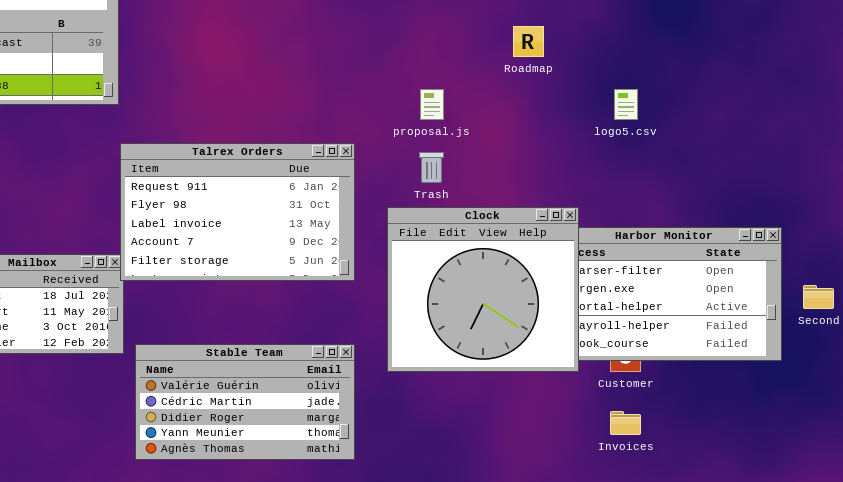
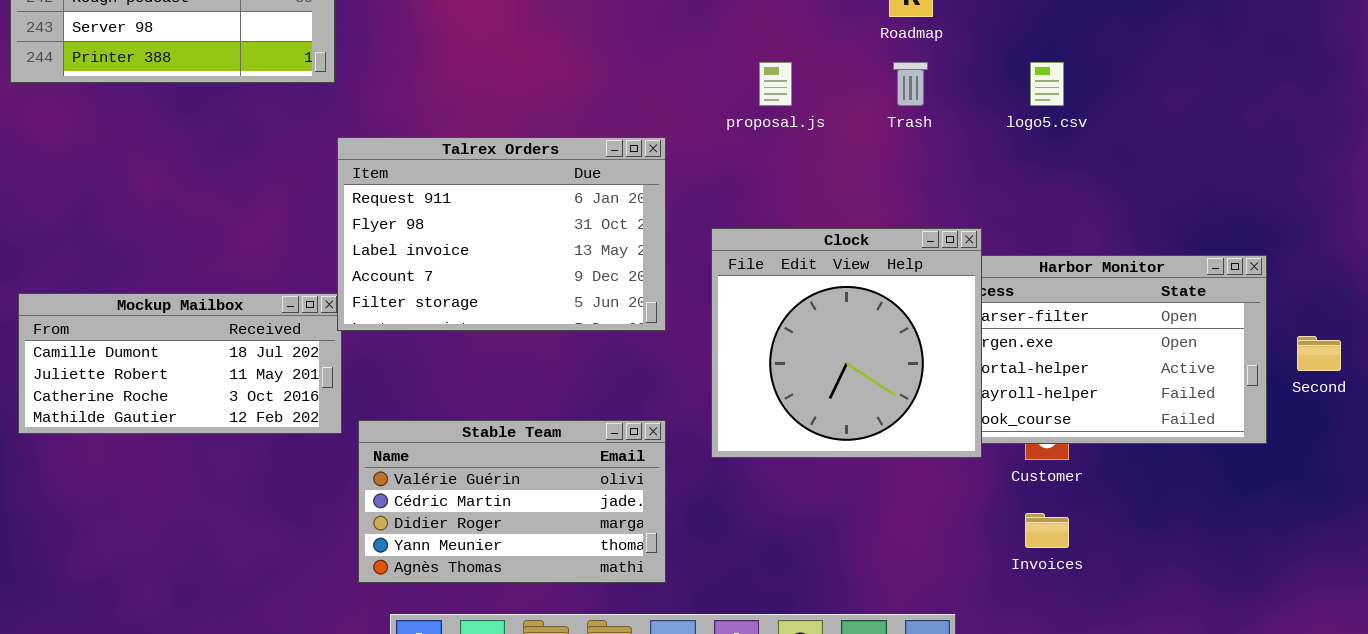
Trash: [419,152,444,183] -> [893,62,928,106], moved

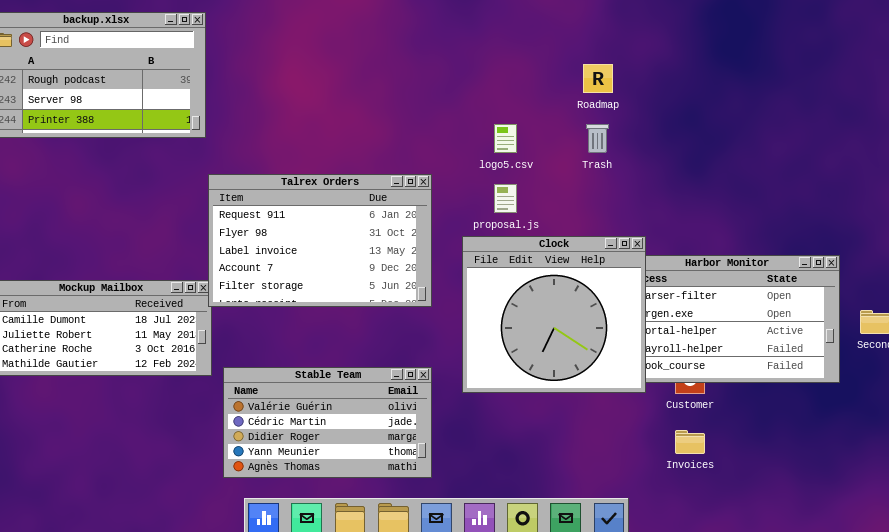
proposal.js: [759,62,792,106] -> [494,184,517,213], moved
logo5.csv: [1030,62,1064,106] -> [494,124,517,153], moved

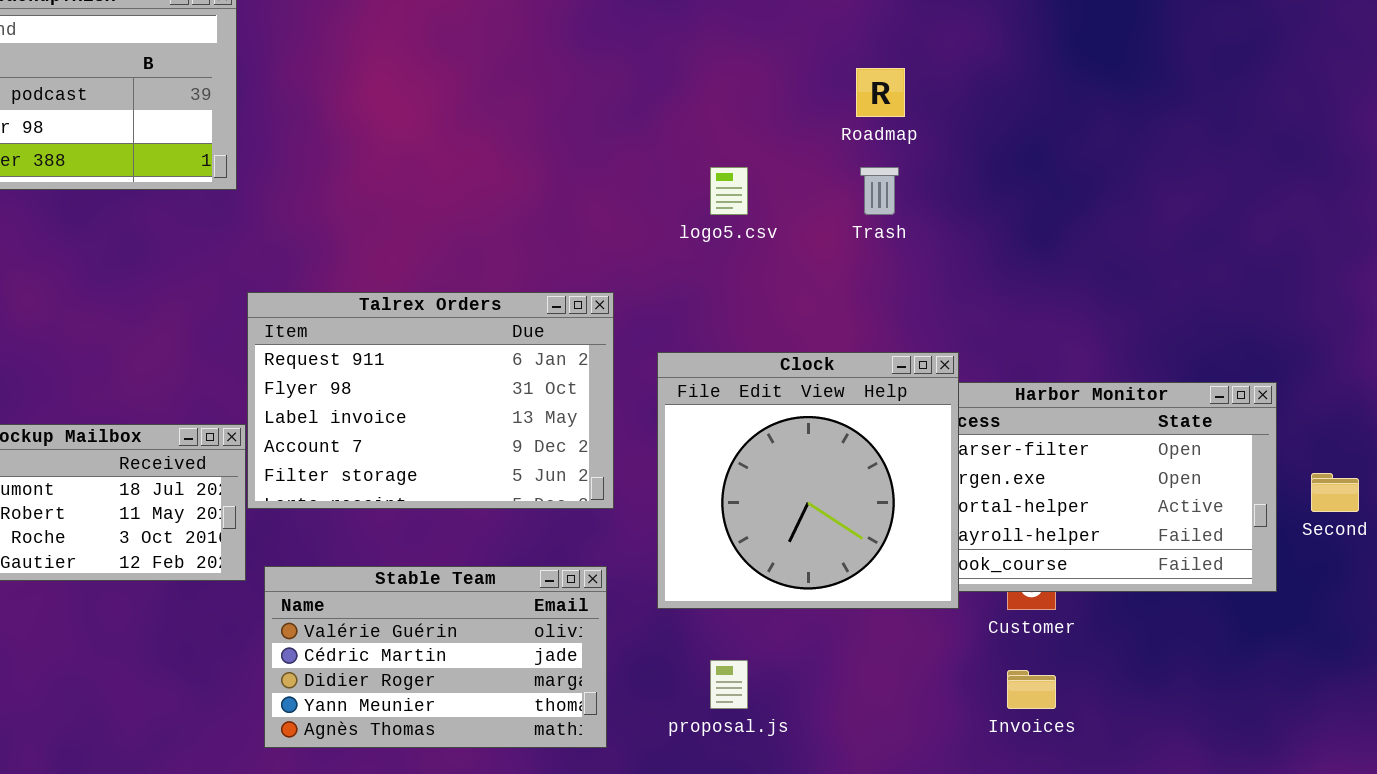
Talrex Orders: [208,174,432,307] -> [247,292,614,509], moved
proposal.js: [494,184,517,213] -> [710,660,748,709], moved

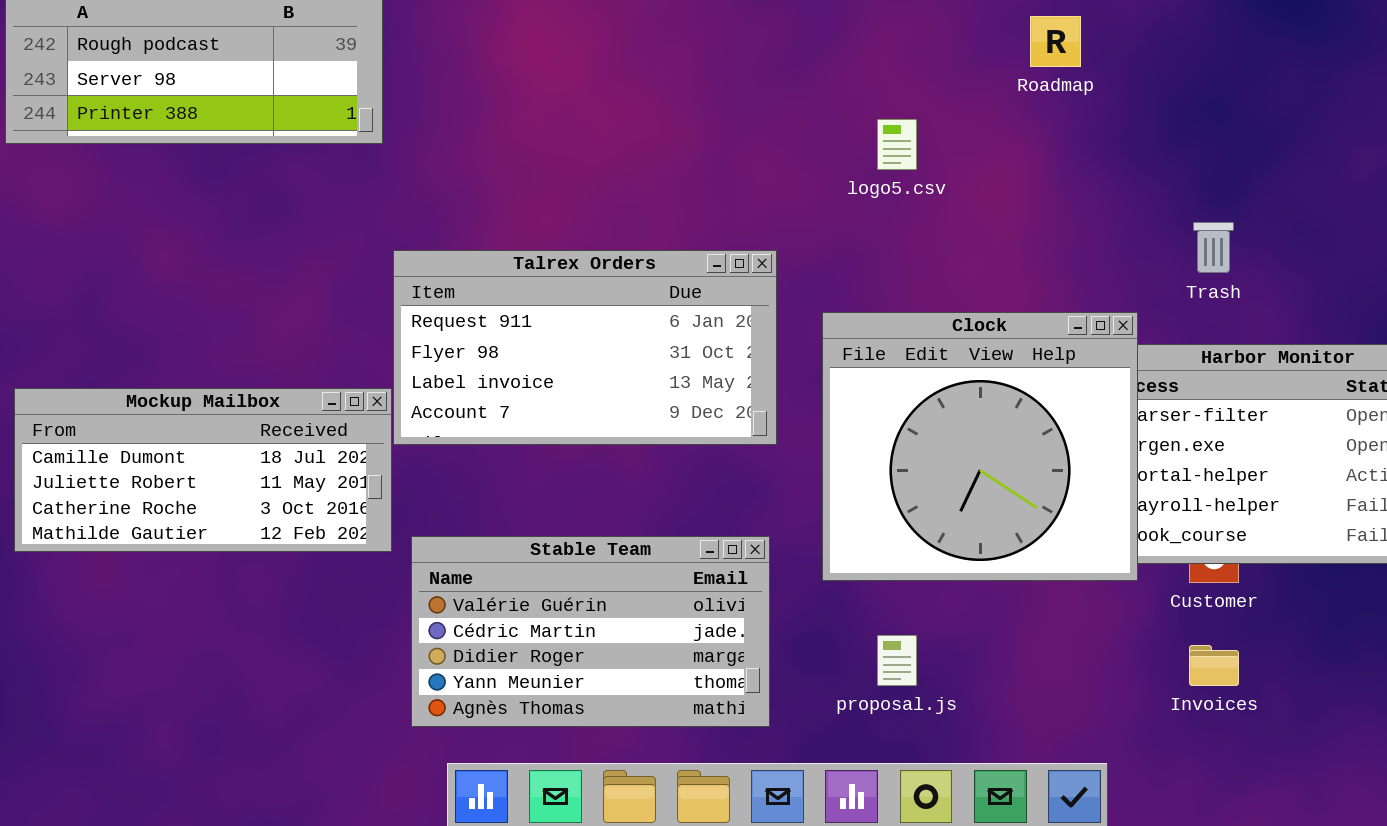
Trash: [860,167,899,215] -> [1193,222,1234,273], moved
Talrex Orders: [247,292,614,509] -> [393,250,777,445], resized

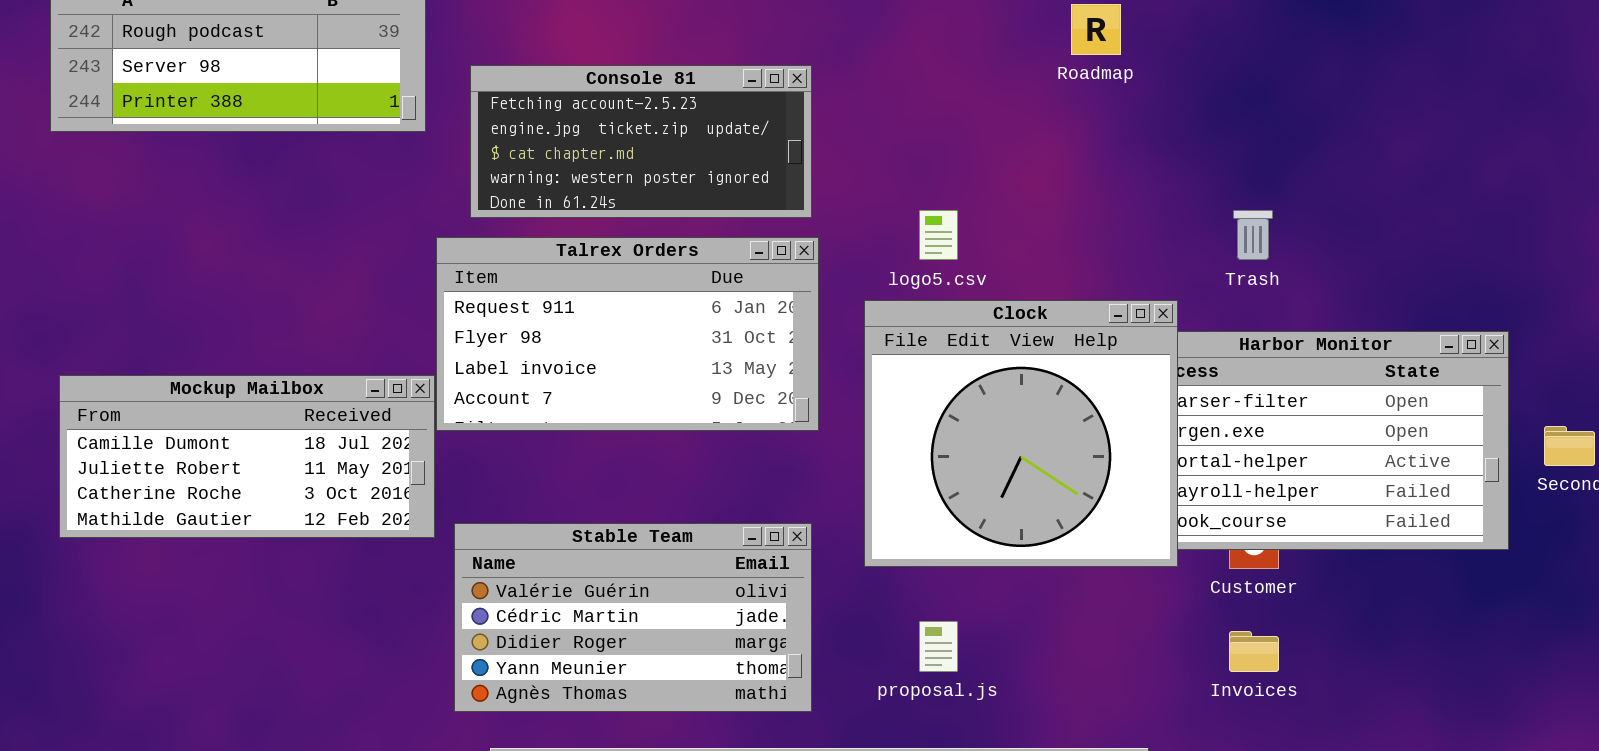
Console 81: none -> [470,65,812,218], opened
logo5.csv: [877,119,917,170] -> [919,210,958,260], moved

